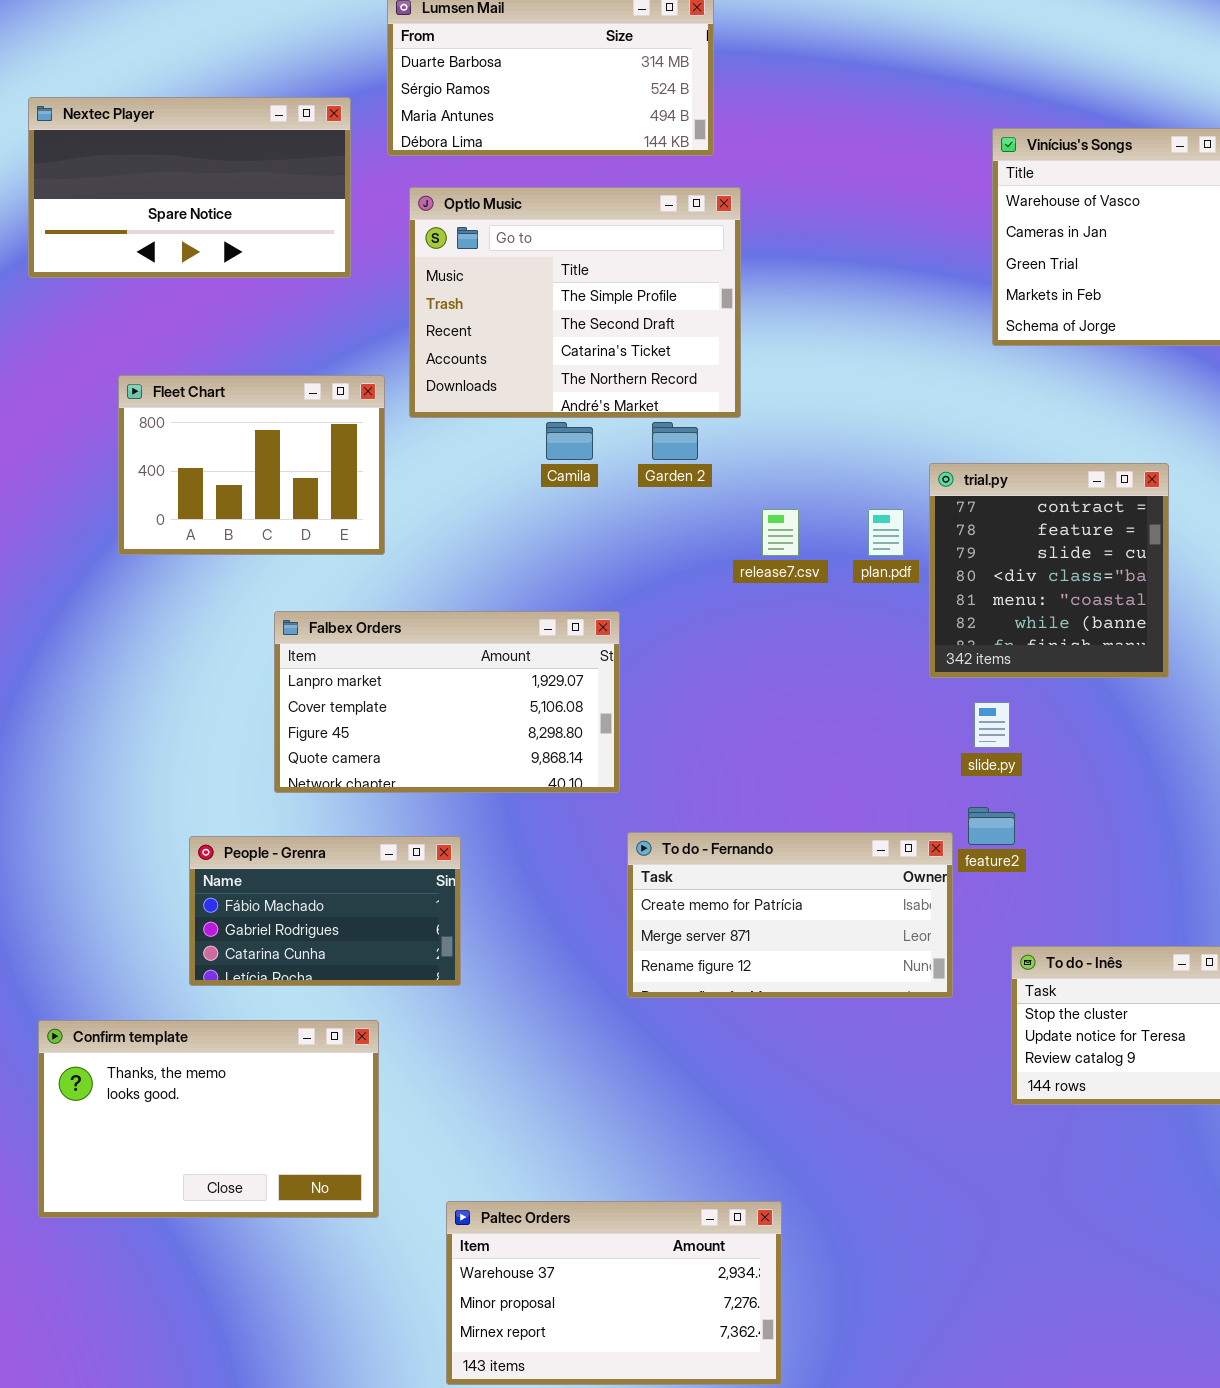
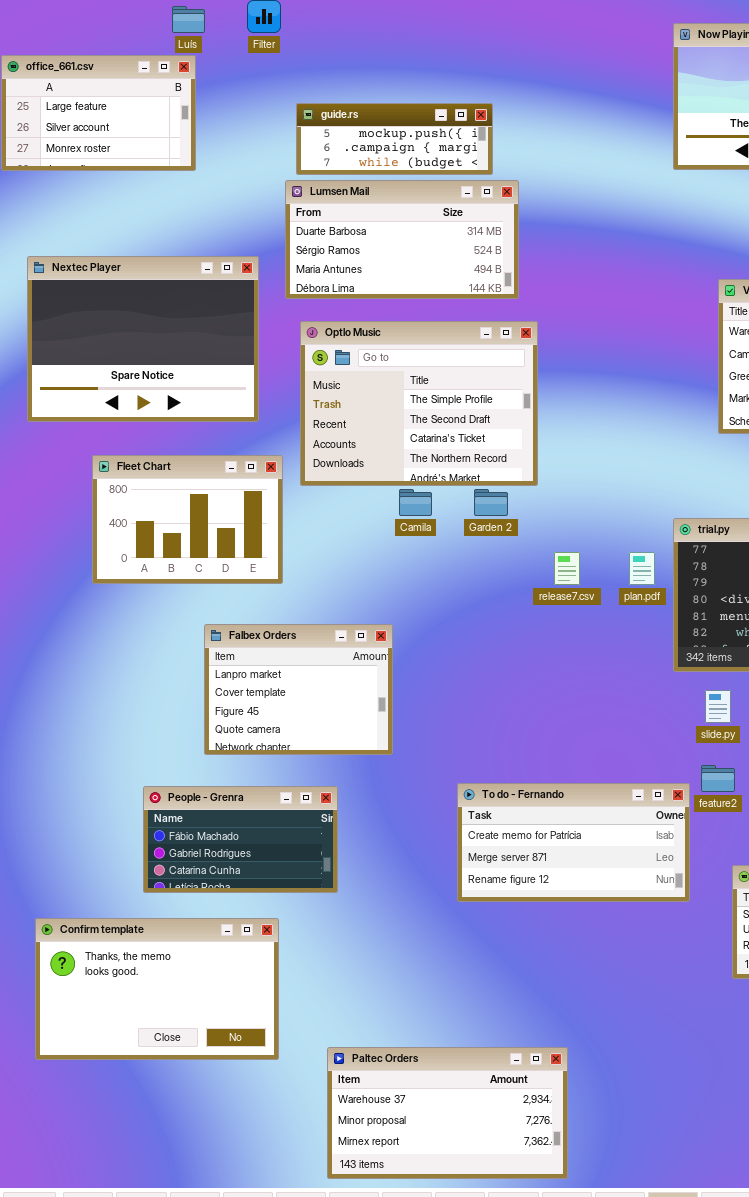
Nextec Player: [28,97,351,278] -> [27,256,259,422], resized
Falbex Orders: [274,611,620,793] -> [204,624,393,755], resized

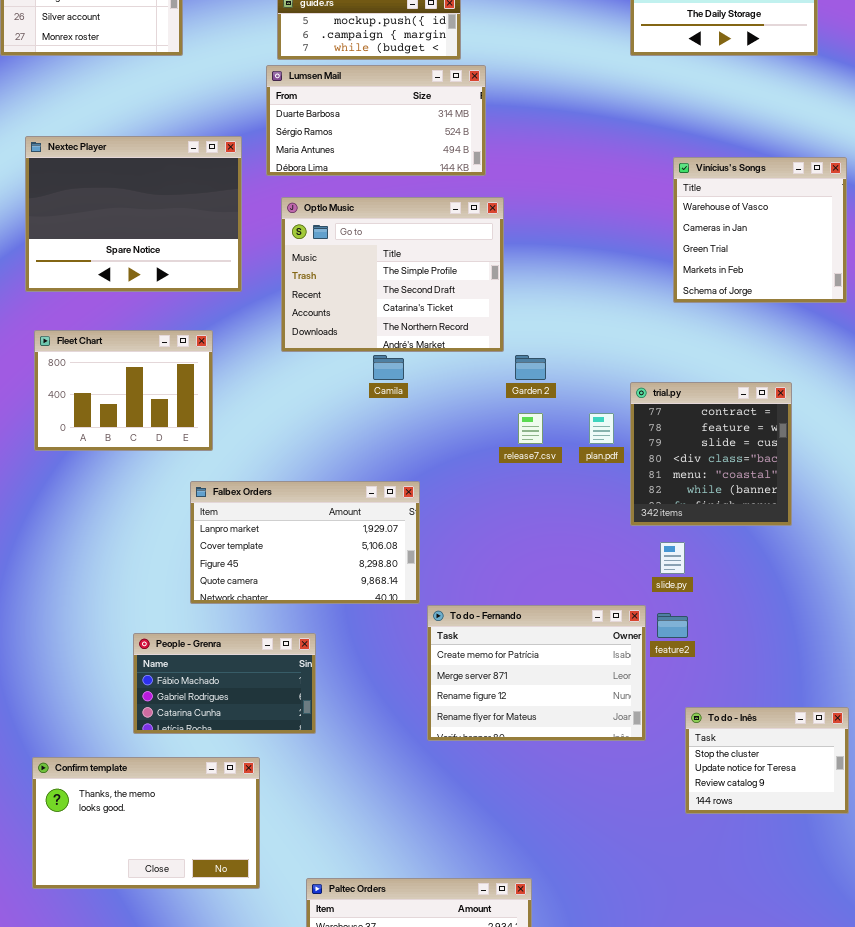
Fleet Chart: [92,455,283,584] -> [34,330,213,451], moved
Garden 2: [474,489,508,516] -> [515,355,546,380], moved
Falbex Orders: [204,624,393,755] -> [190,481,420,604], resized
To do - Fernando: [457,783,690,902] -> [427,605,646,741], resized

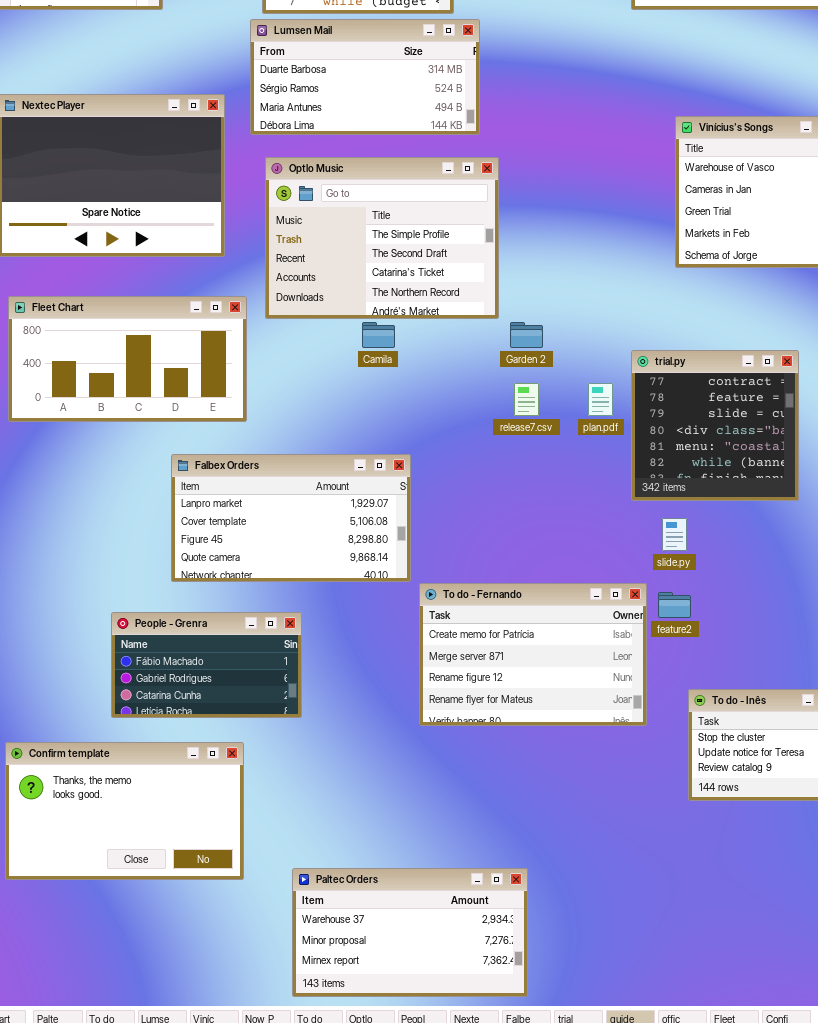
Fleet Chart: [34,330,213,451] -> [8,296,247,422], resized

